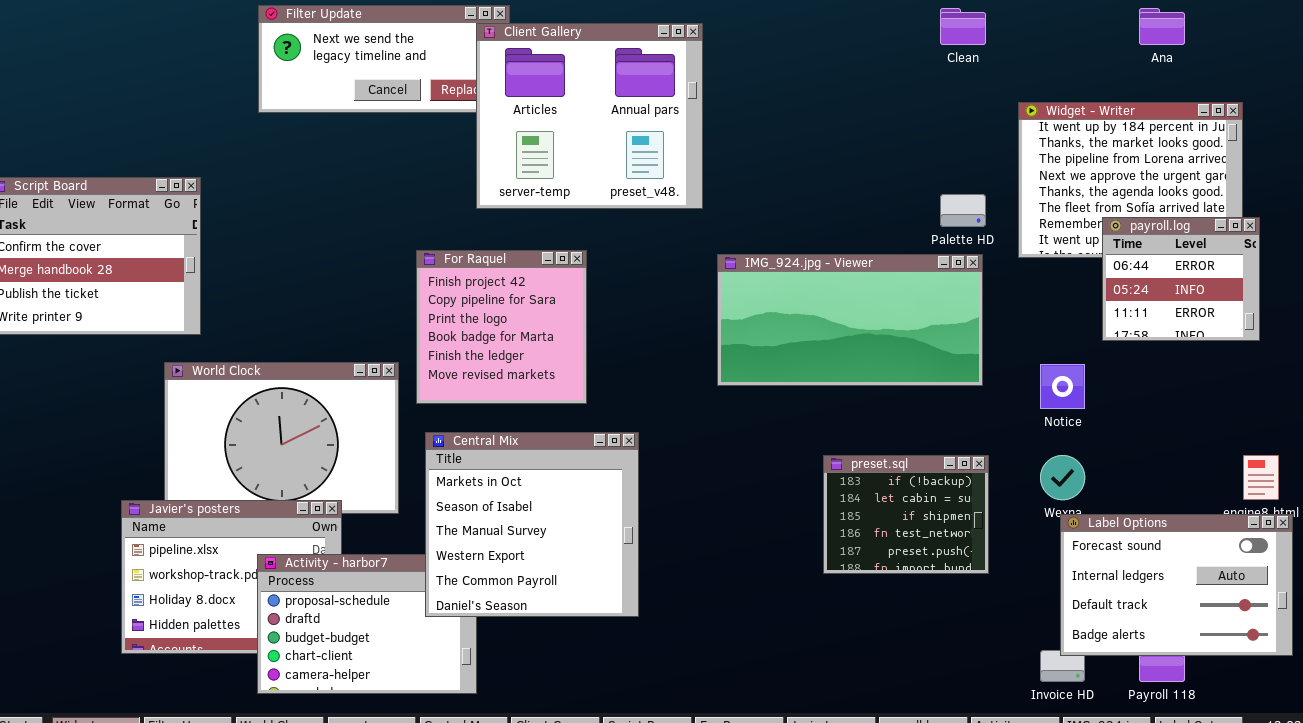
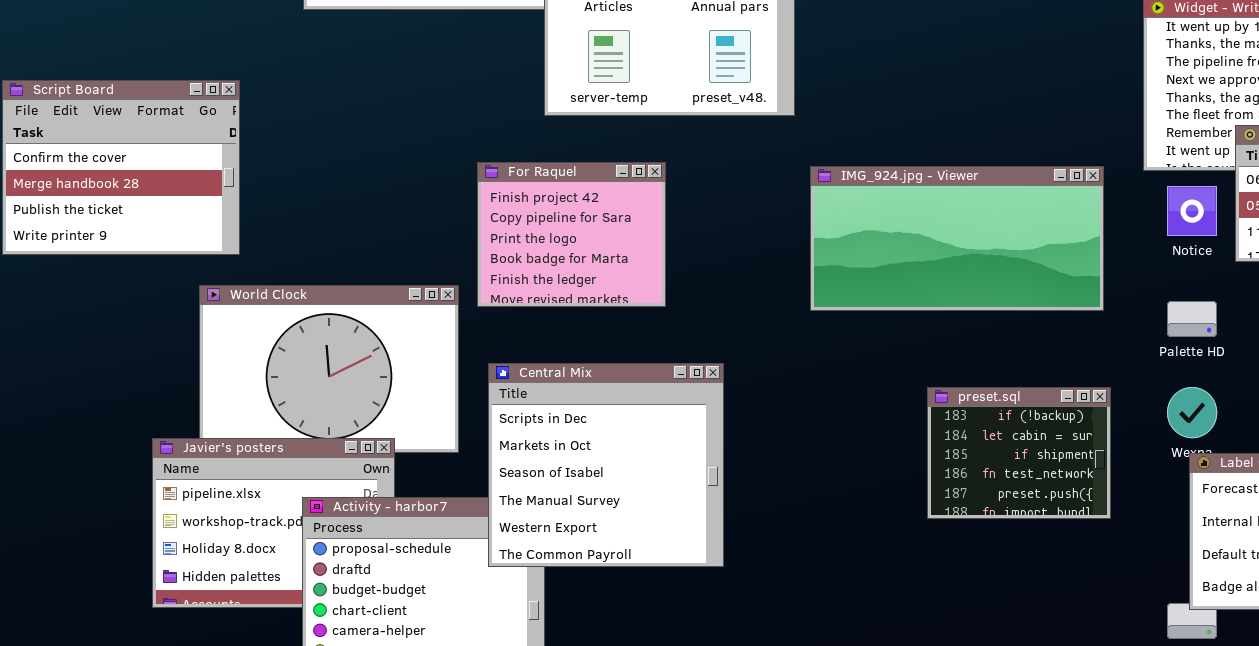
Palette HD: [940,194,986,227] -> [1167,301,1217,337], moved
For Raquel: [416,250,587,404] -> [477,162,666,307], resized
Notice: [1040,364,1085,409] -> [1167,186,1217,236], moved
Central Mix: [425,432,639,617] -> [488,363,724,567], scrolled up 1 row

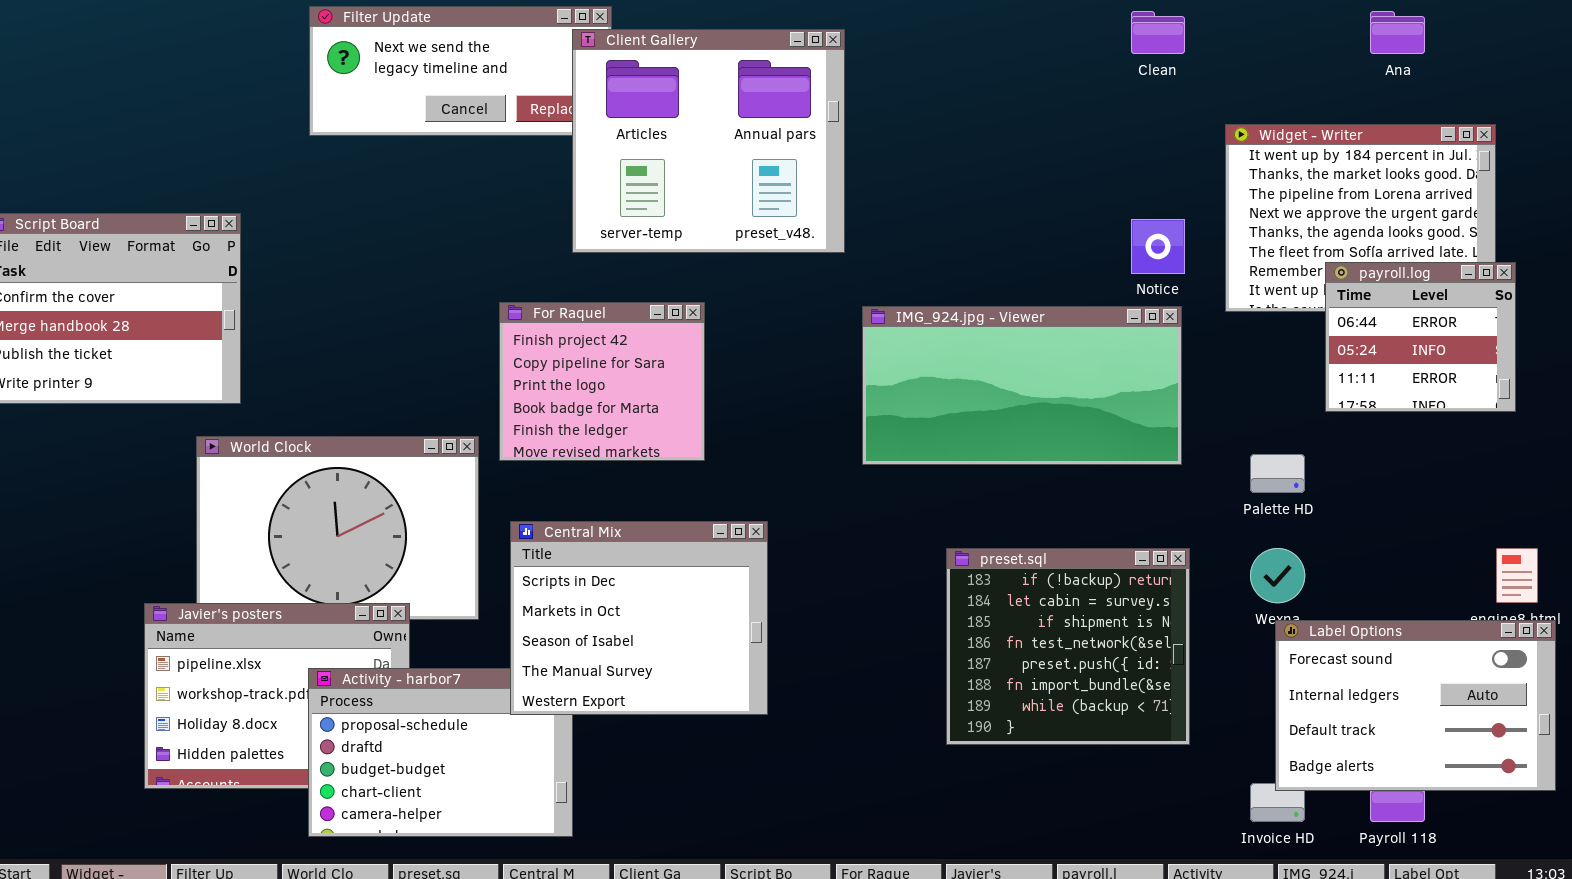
Notice: [1167,186,1217,236] -> [1131,219,1185,274], moved
Central Mix: [488,363,724,567] -> [510,521,768,715], resized
preset.sql: [927,387,1111,519] -> [946,548,1190,745], resized

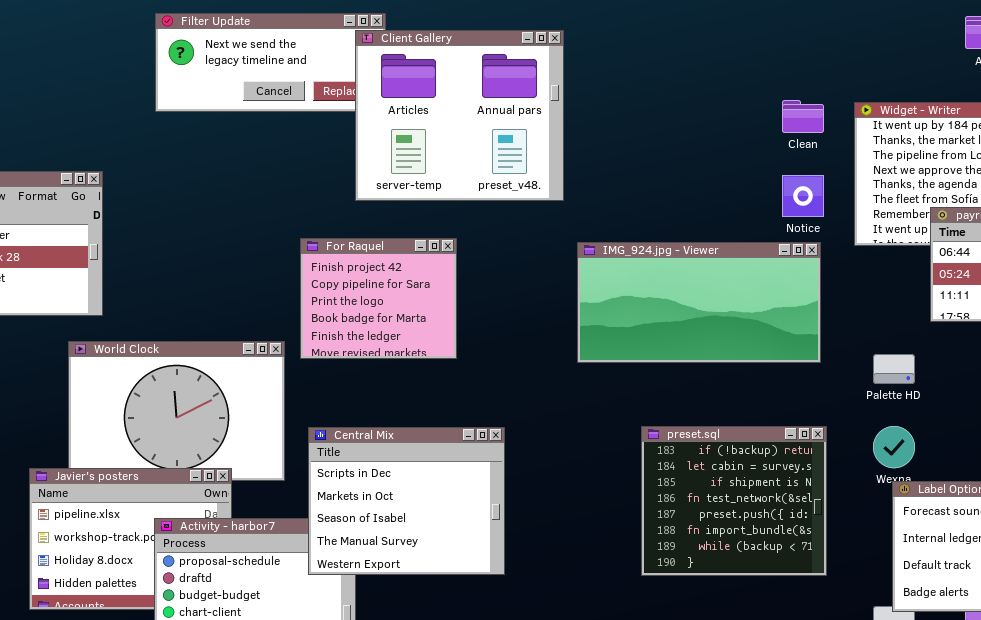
Clean: [1131,11,1185,54] -> [782,100,824,133], moved
Central Mix: [510,521,768,715] -> [308,427,505,575], moved

